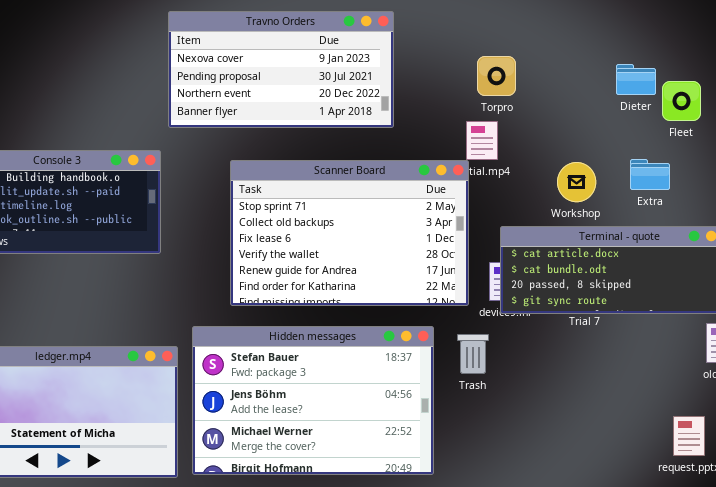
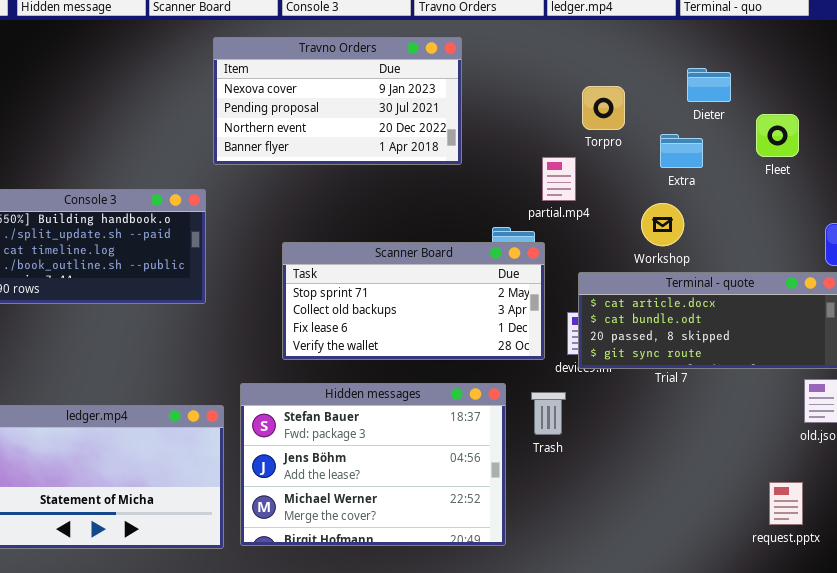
Torpro: [477,56,516,96] -> [582,86,625,130], moved
Dieter: [616,64,656,95] -> [687,68,731,102], moved
Extra: [630,159,670,190] -> [660,134,703,168], moved
Scanner Board: [230,160,469,306] -> [282,242,545,360], resized

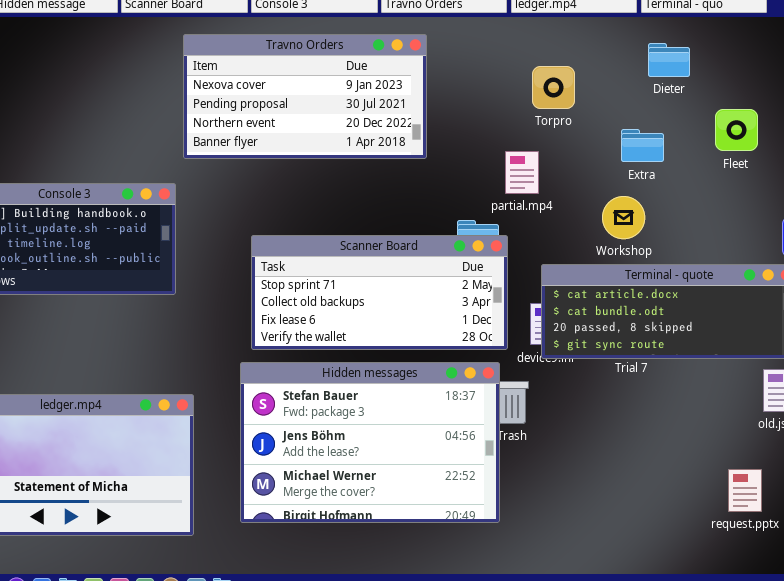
Dieter: [687,68,731,102] -> [648,43,690,77], moved
Torpro: [582,86,625,130] -> [532,66,575,109], moved
Hidden messages: [240,383,506,546] -> [240,362,500,523], moved

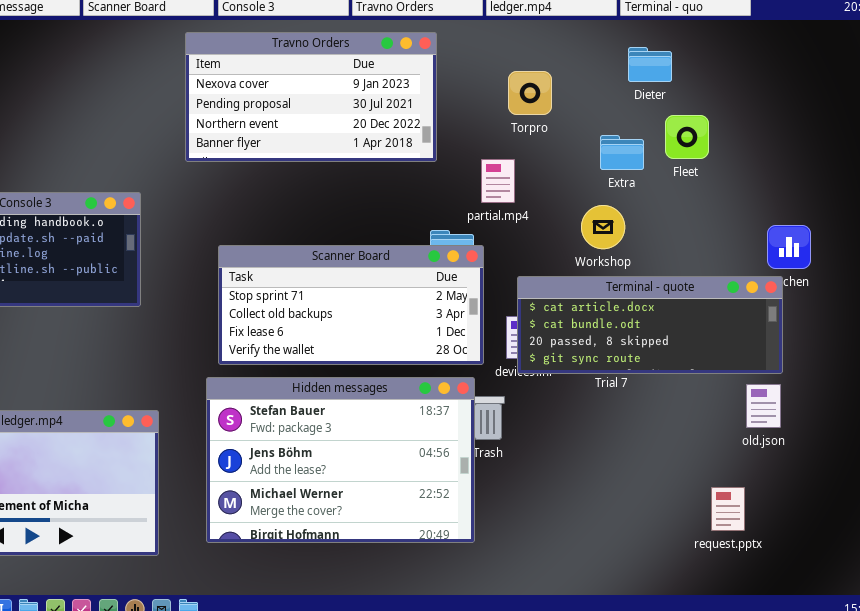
Travno Orders: [183,34,427,159] -> [185,32,437,162], moved
Fleet: [715,109,758,151] -> [665,115,709,159], moved

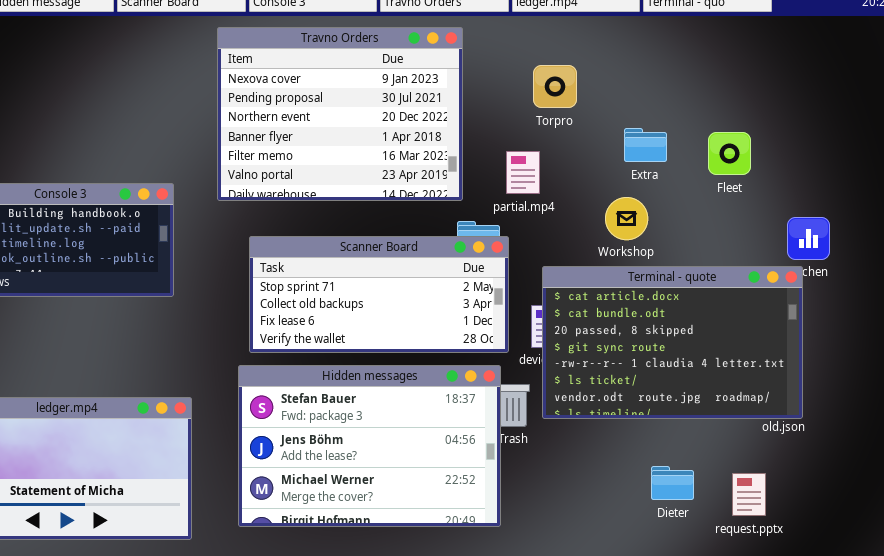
Travno Orders: [185,32,437,162] -> [217,27,463,201], resized
Dieter: [628,47,672,82] -> [651,466,694,500], moved
Fleet: [665,115,709,159] -> [708,132,751,175], moved
Terminal - quote: [517,276,783,374] -> [542,266,803,419], resized

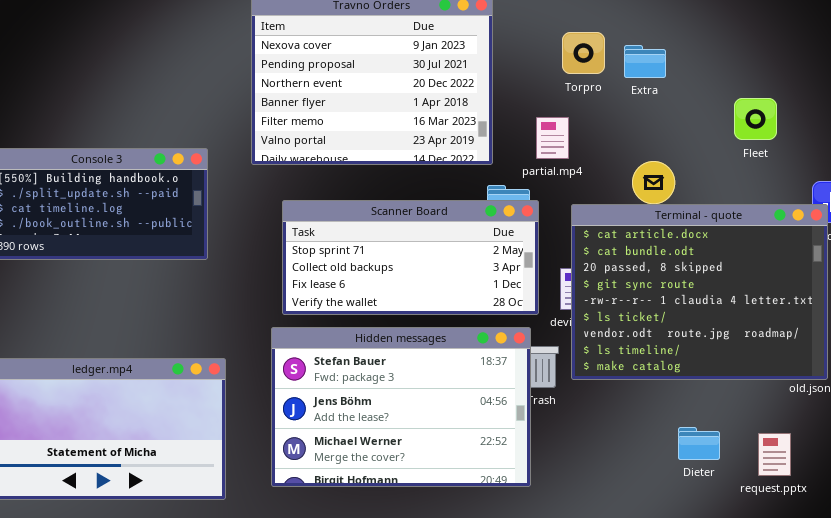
Extra: [624,128,667,162] -> [624,45,666,78], moved
Terminal - quote: [542,266,803,419] -> [571,204,828,380], resized

